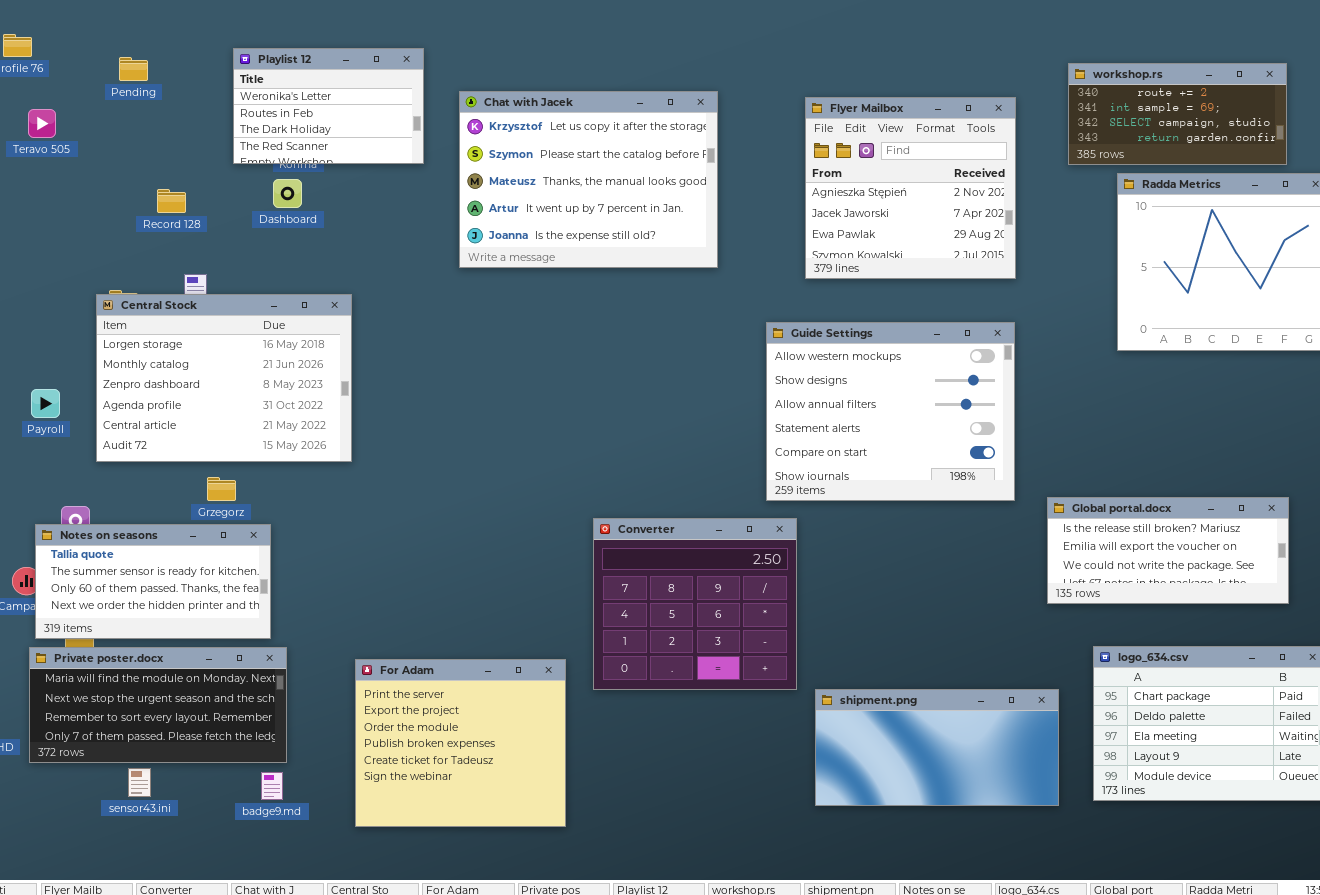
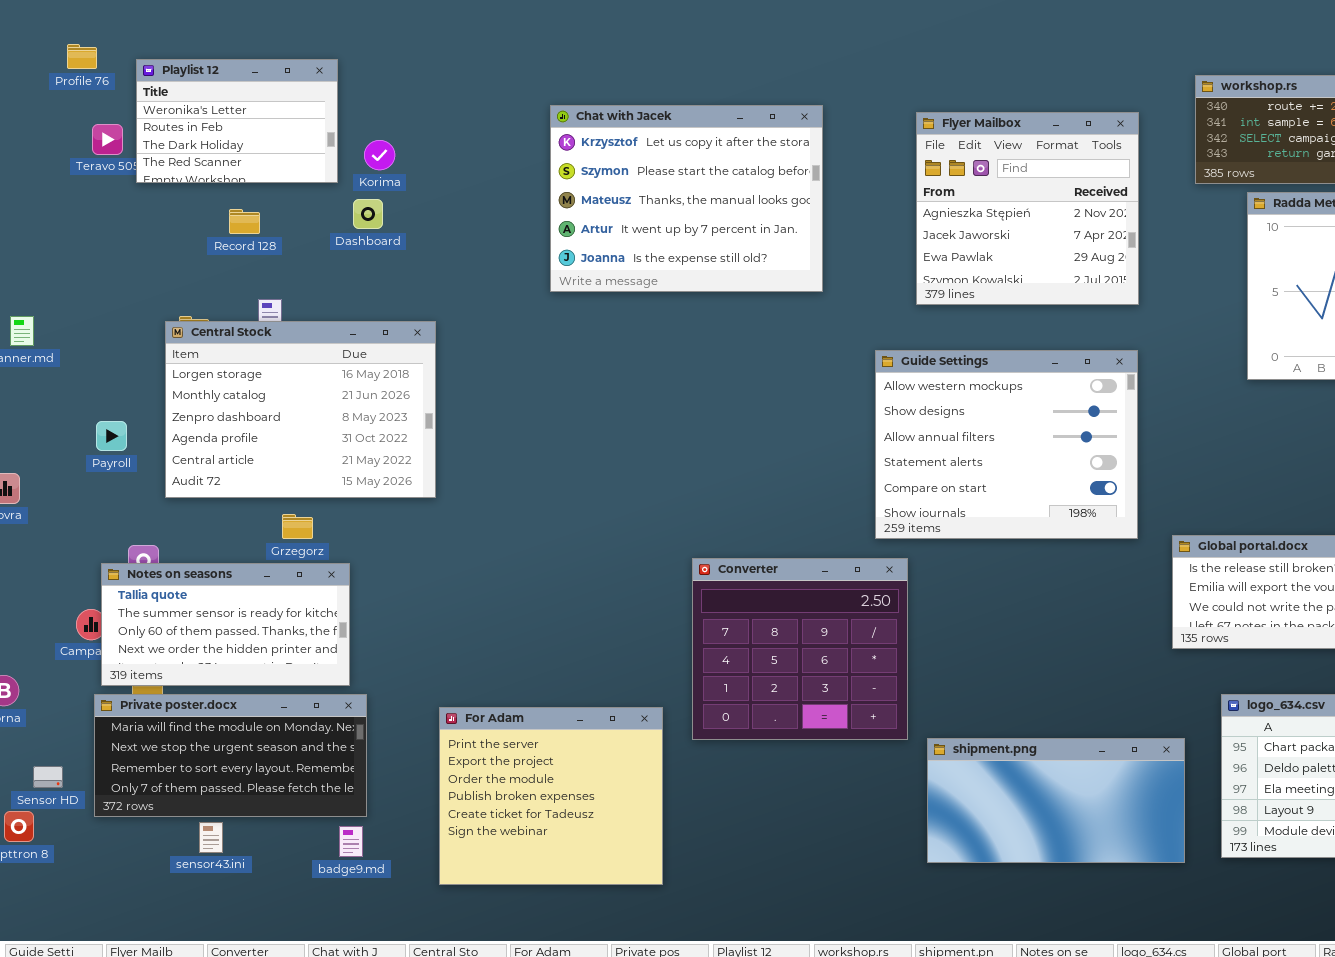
Playlist 12: [233,48,424,164] -> [136,59,338,183], moved

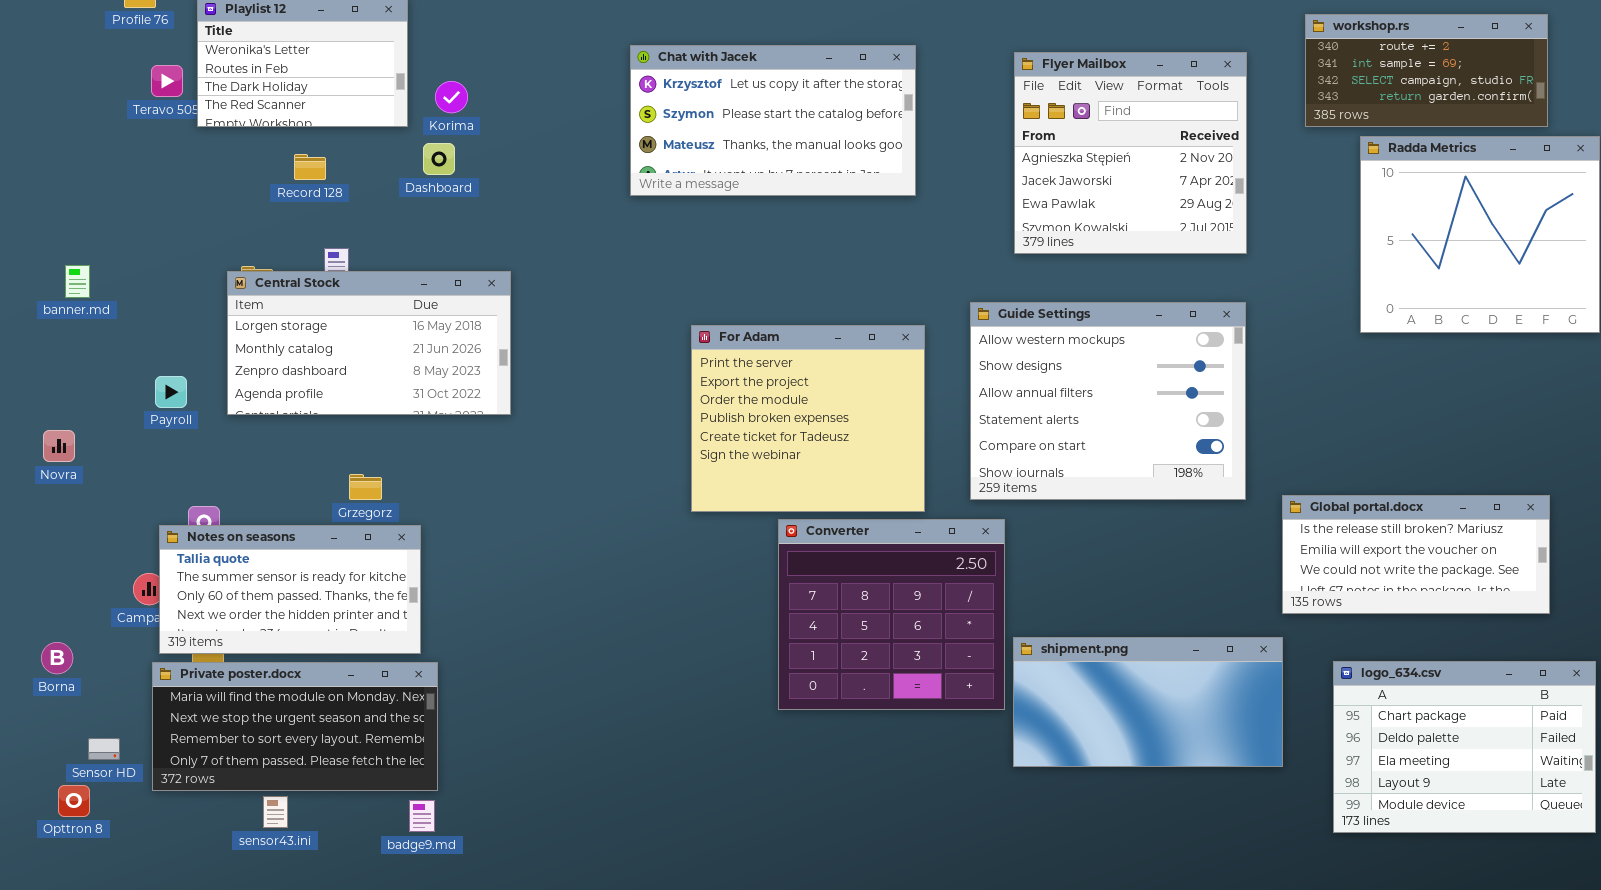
Chat with Jacek: [550,105,823,292] -> [630,45,916,196], resized
Central Stock: [165,321,436,498] -> [227,271,511,415], resized
For Adam: [439,707,663,885] -> [691,325,925,512], moved
shipment.png: [927,738,1185,863] -> [1013,637,1283,767], moved

